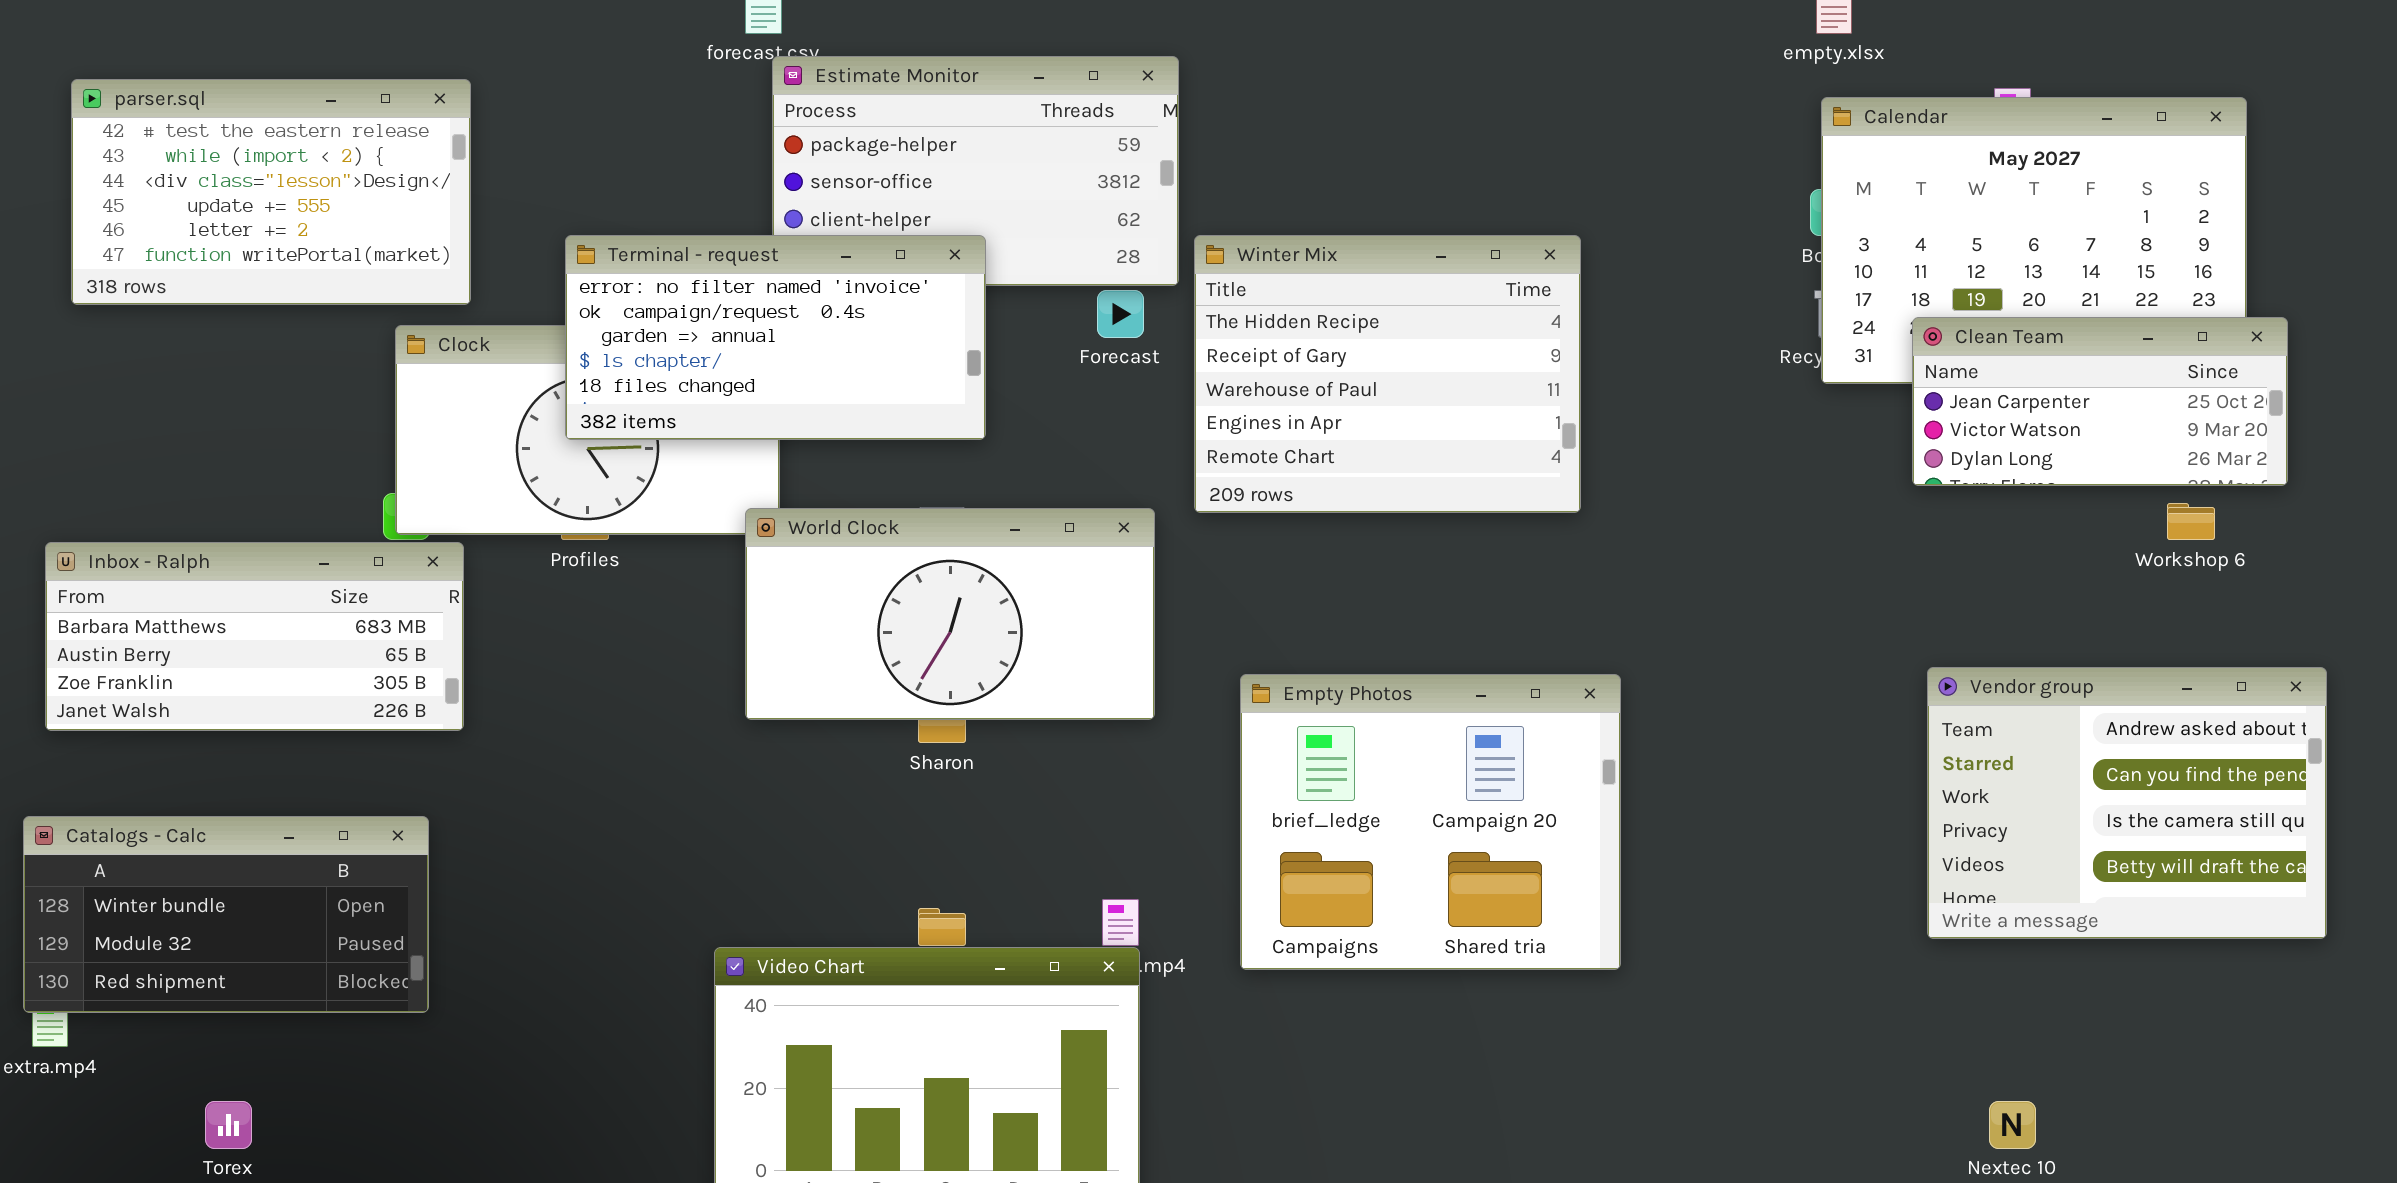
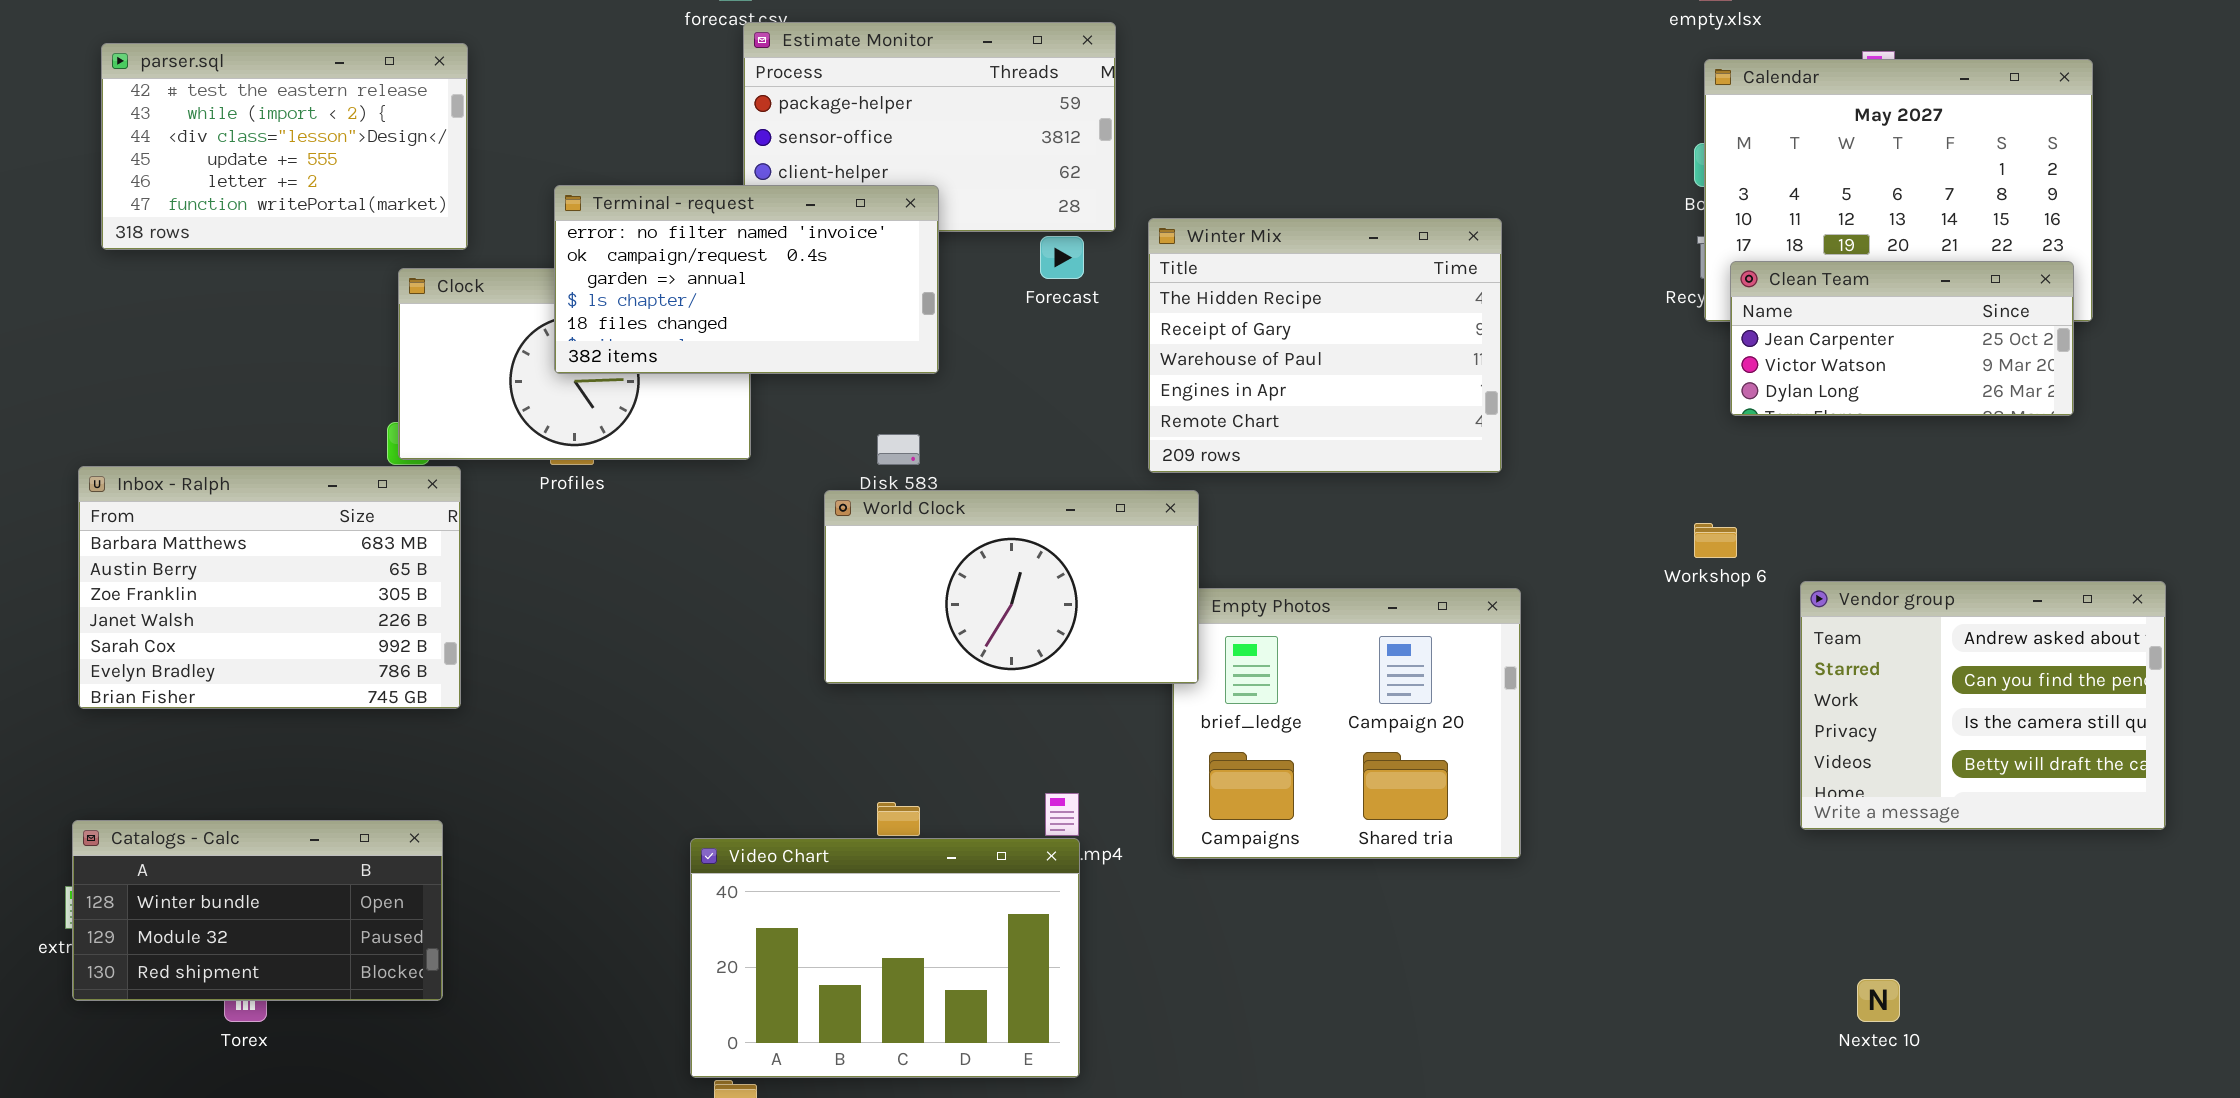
Winter Mix: [1194,235,1581,513] -> [1148,218,1502,473], moved
Clean Team: [1912,317,2288,486] -> [1730,261,2074,416], moved
Workshop 6: [2167,503,2215,540] -> [1694,523,1737,558], moved
World Clock: [745,508,1155,720] -> [824,490,1199,684], moved
Inbox - Ralph: [45,542,464,731] -> [78,466,461,709], resized
Catalogs - Calc: [23,816,429,1013] -> [72,820,443,1001], moved

